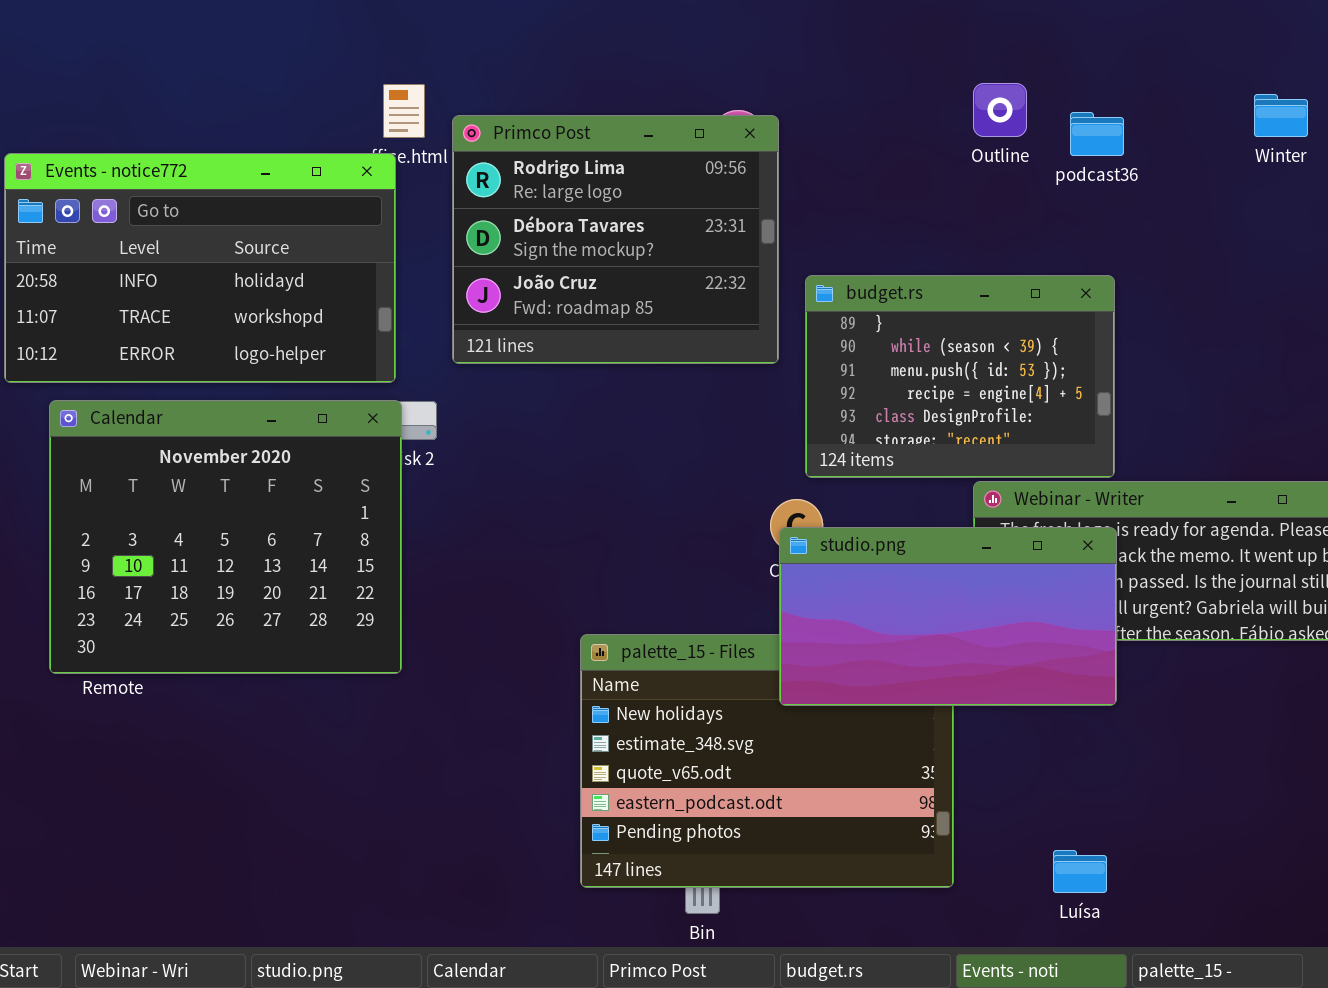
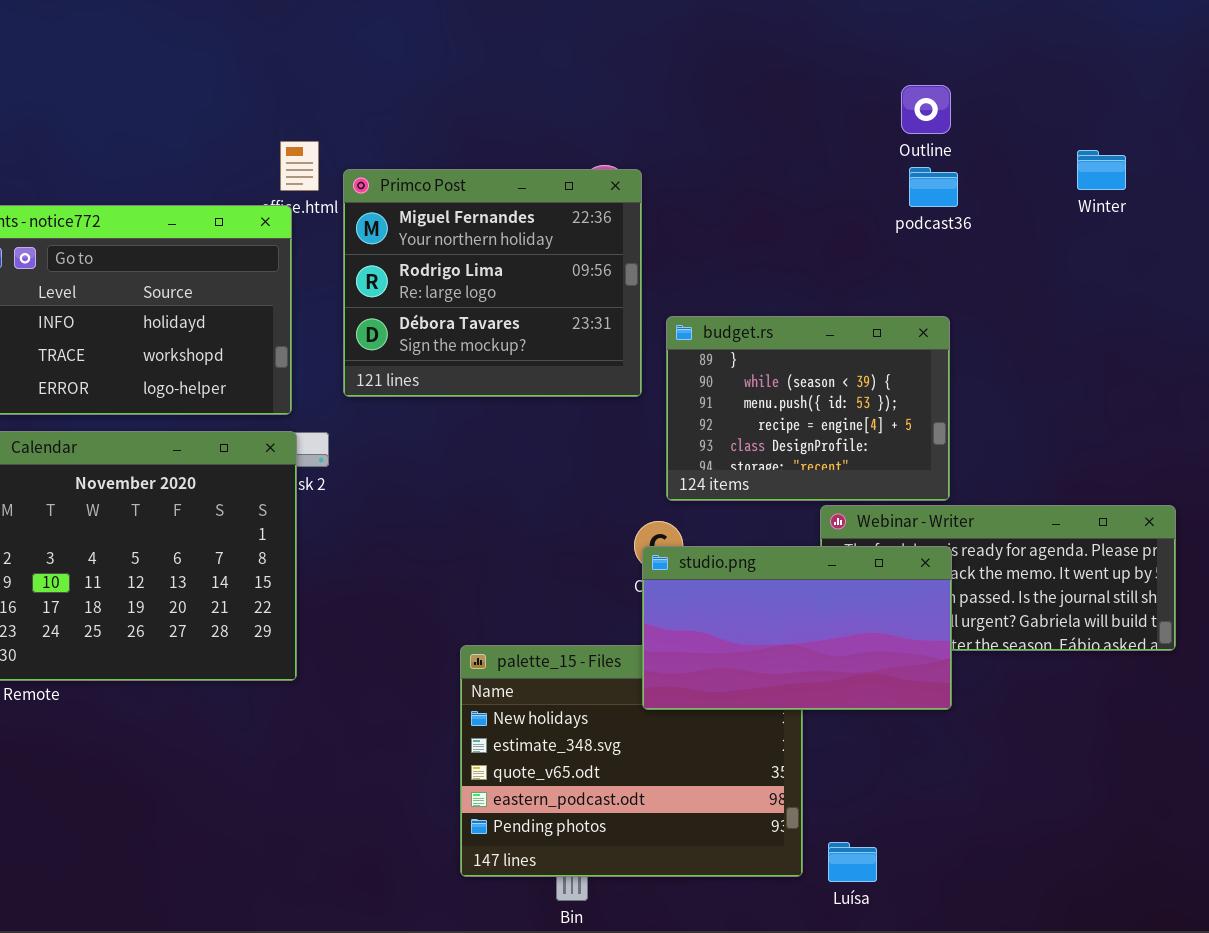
Outline: [973,83,1027,137] -> [901,85,951,134], moved
Primco Post: [452,115,779,364] -> [343,169,642,397], scrolled up 1 row
Luísa: [1053,850,1107,893] -> [828,842,877,882], moved

